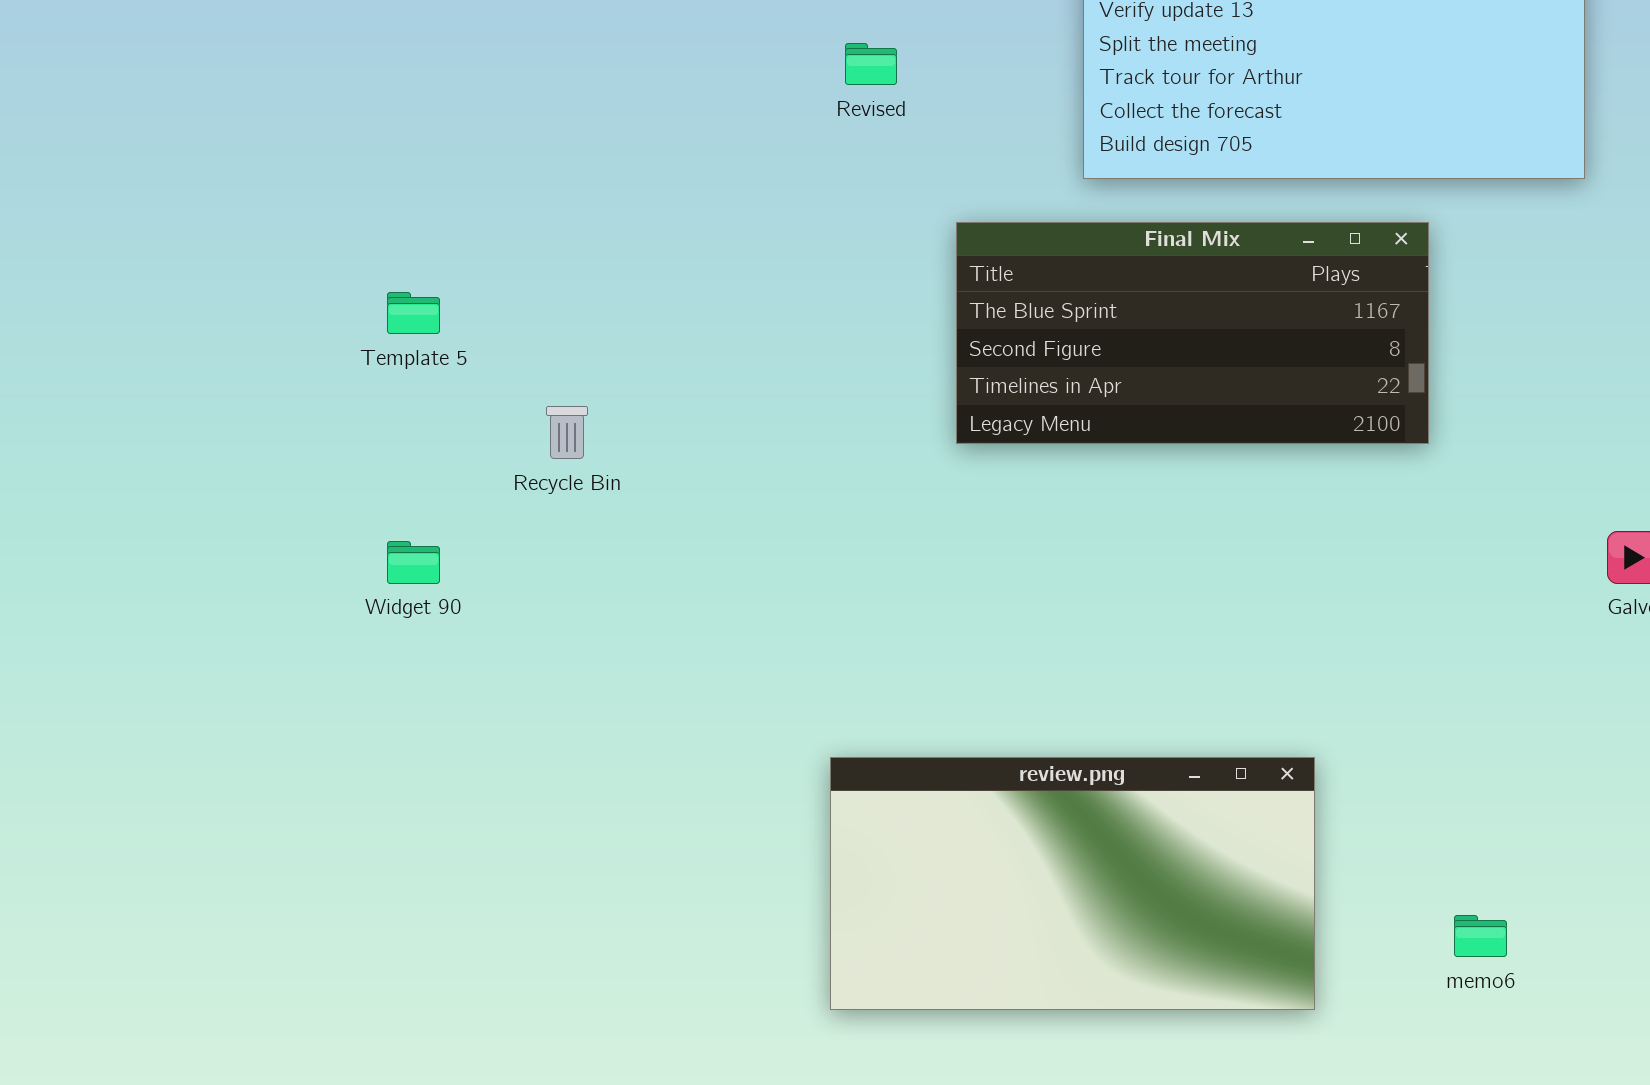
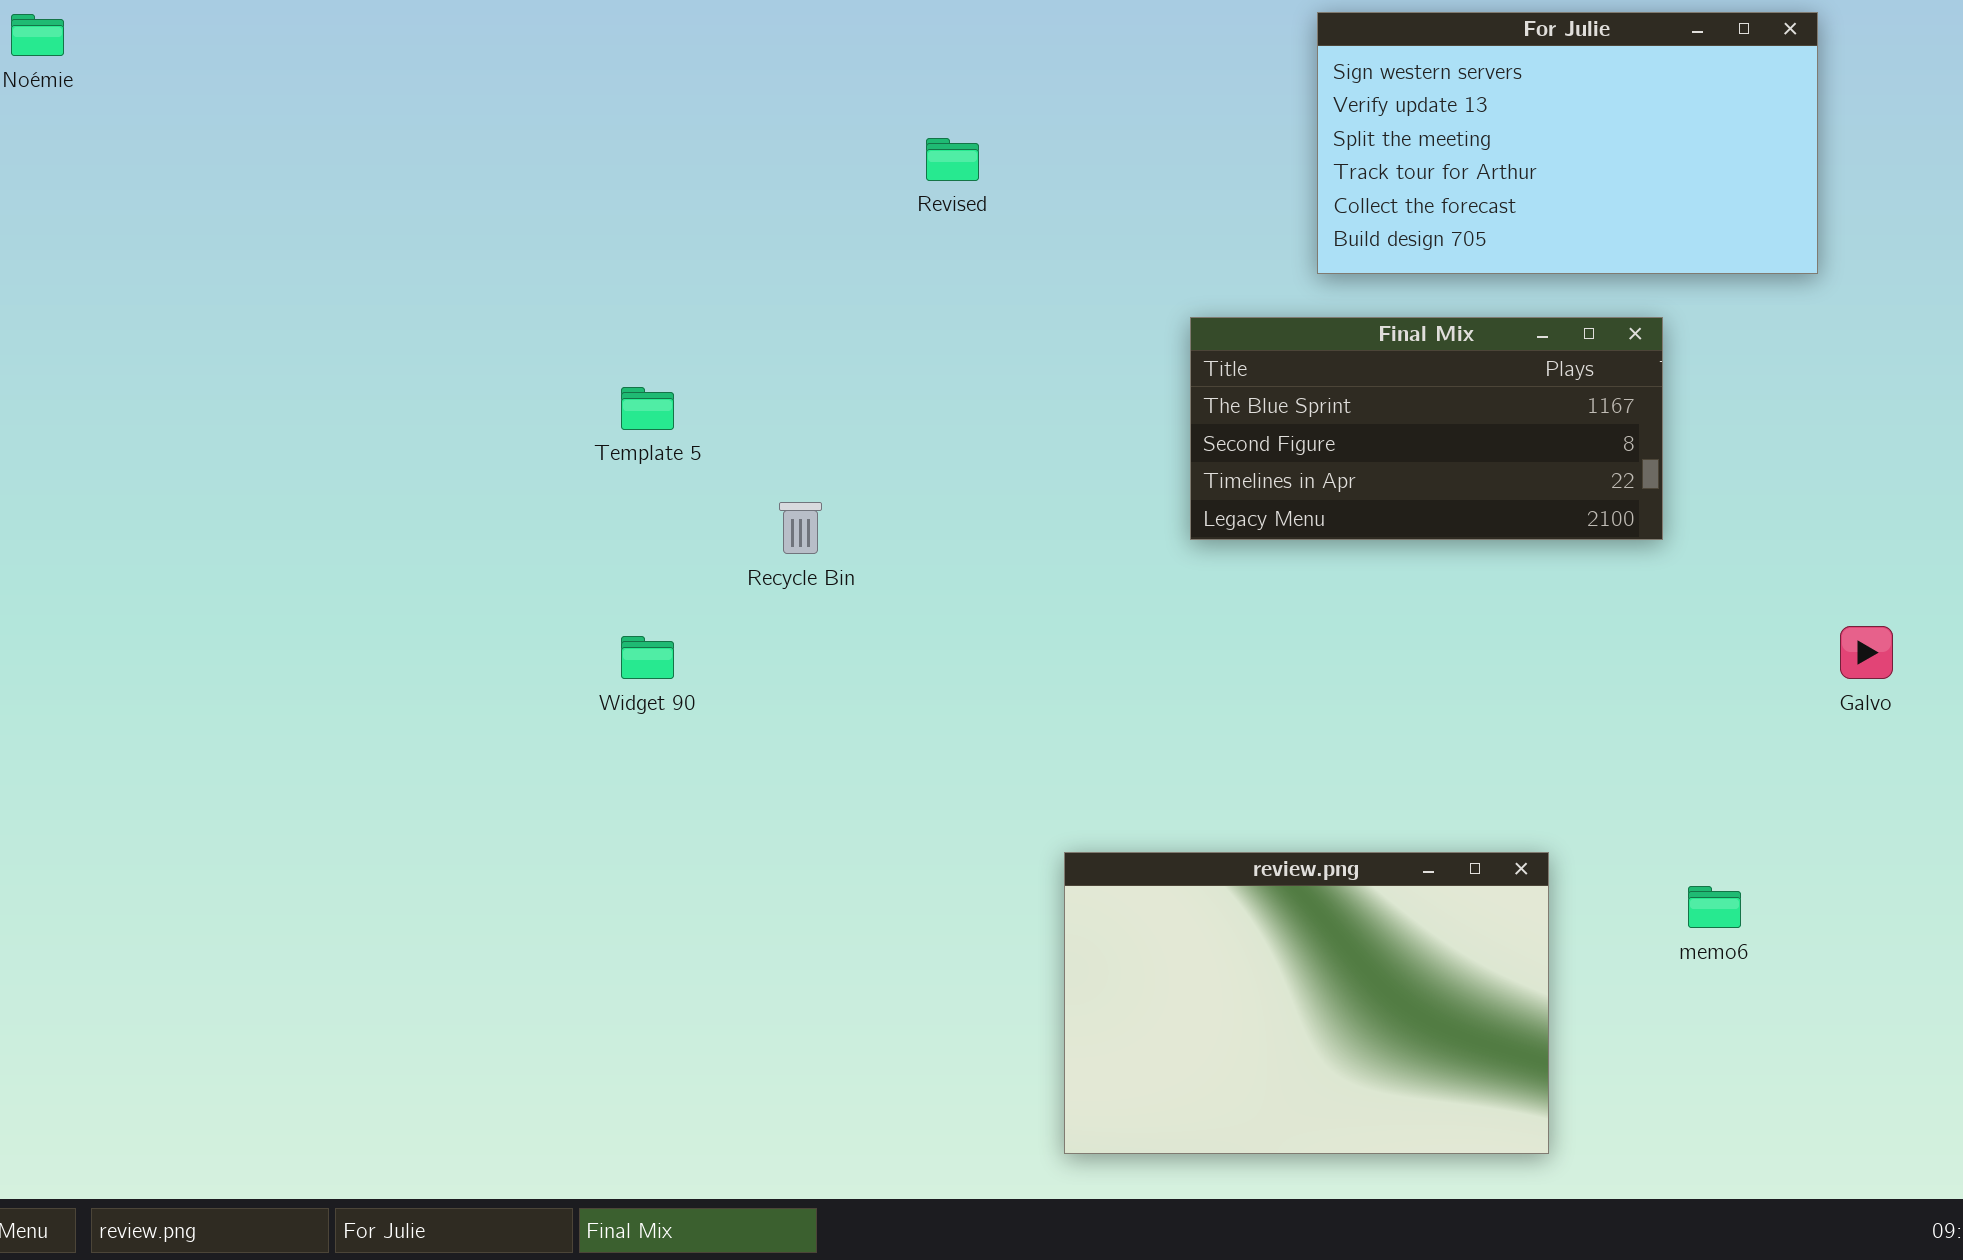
Revised: [845,43,897,85] -> [926,138,979,181], moved
review.png: [830,757,1315,1010] -> [1064,852,1549,1154], resized
memo6: [1454,915,1507,957] -> [1688,886,1741,928], moved

